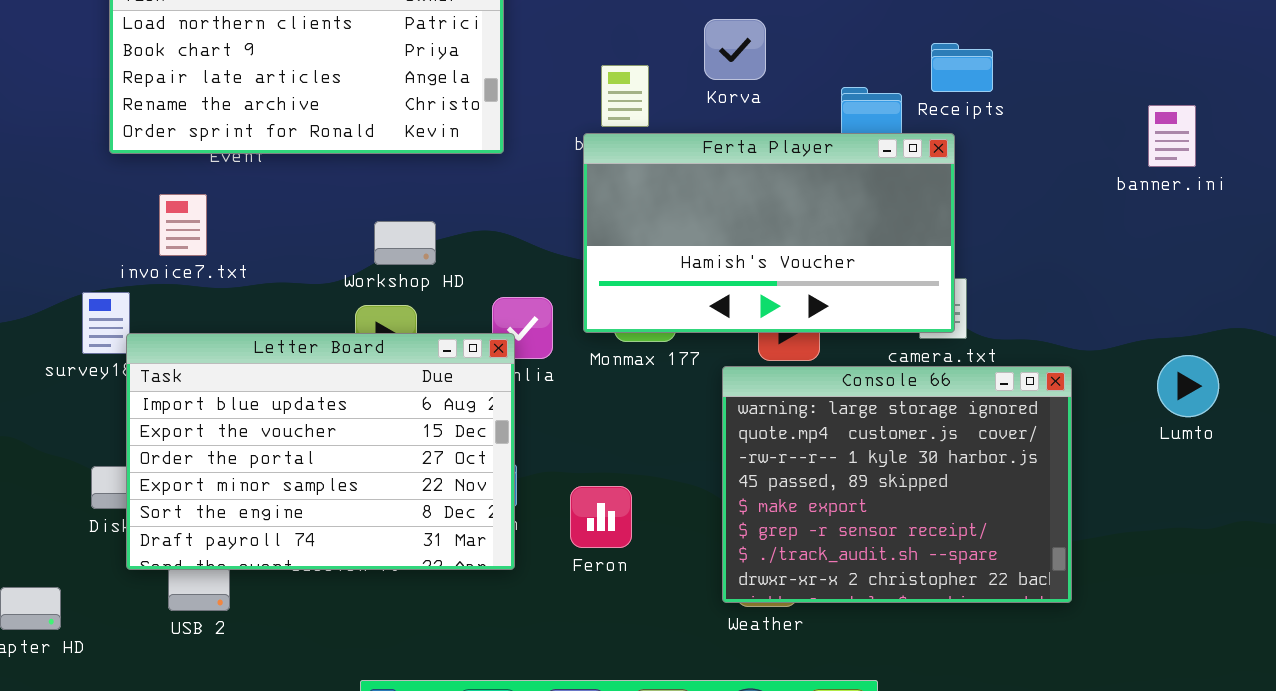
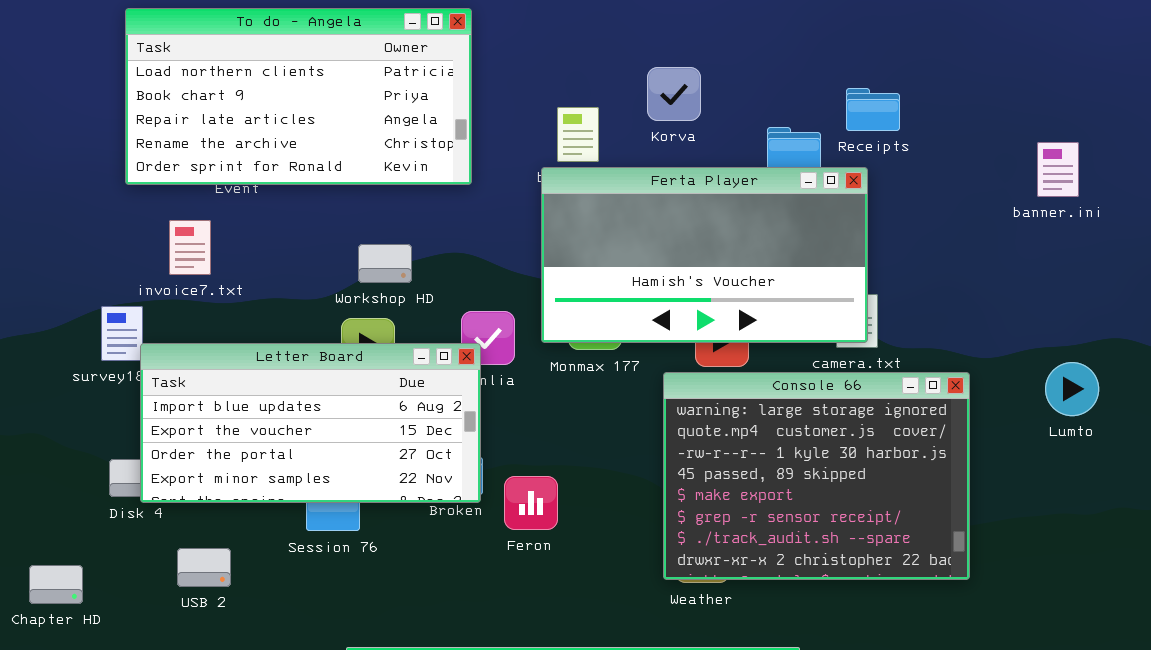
Letter Board: [126,333,515,570] -> [140,343,481,503], resized
Feron: [570,486,632,548] -> [504,476,558,530], moved

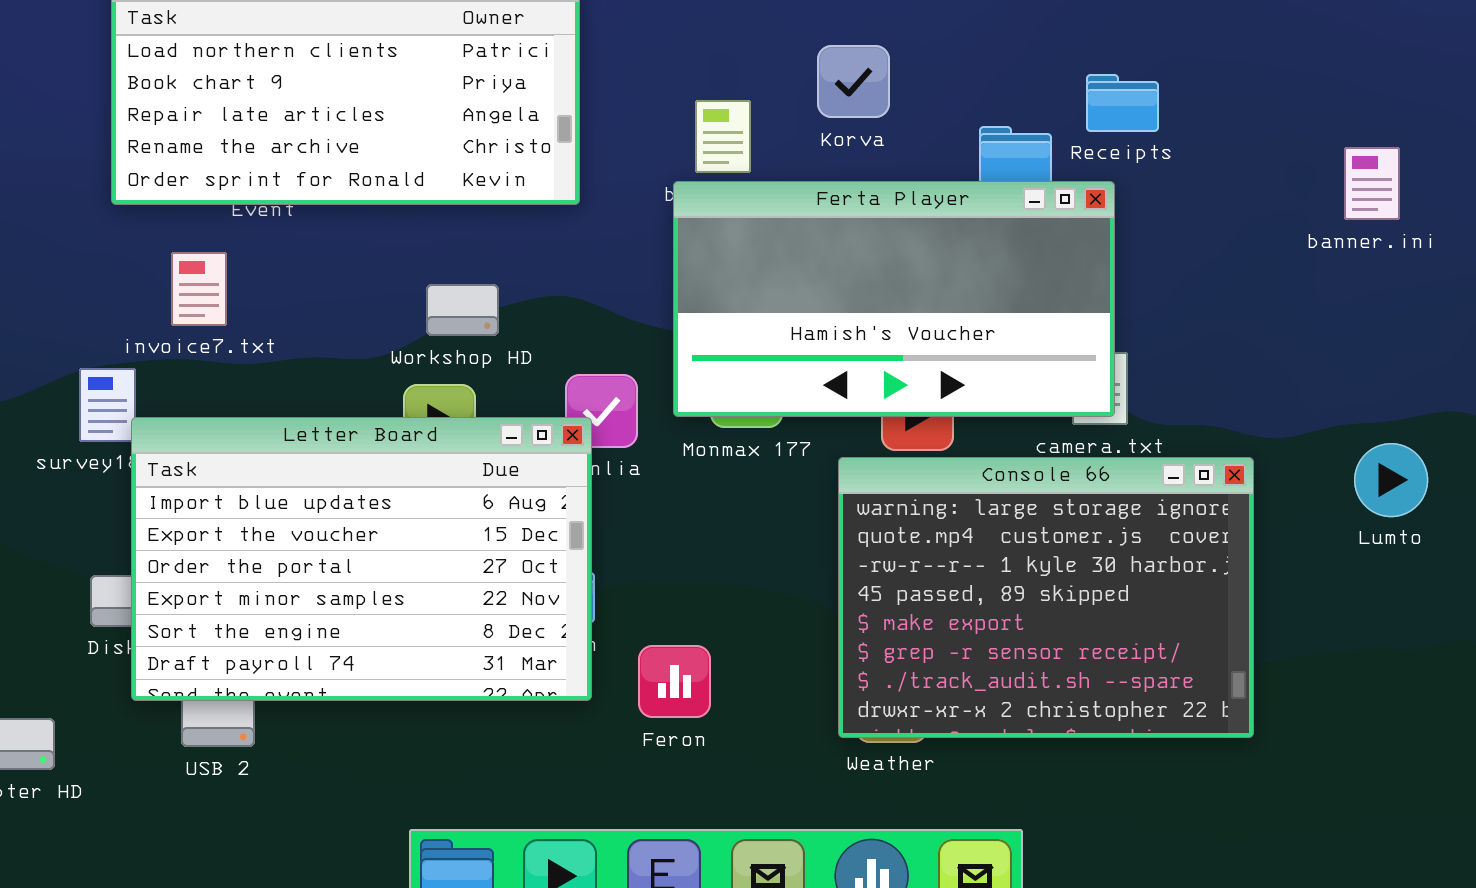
Letter Board: [140,343,481,503] -> [131,417,592,701], resized
Feron: [504,476,558,530] -> [638,645,711,718], moved

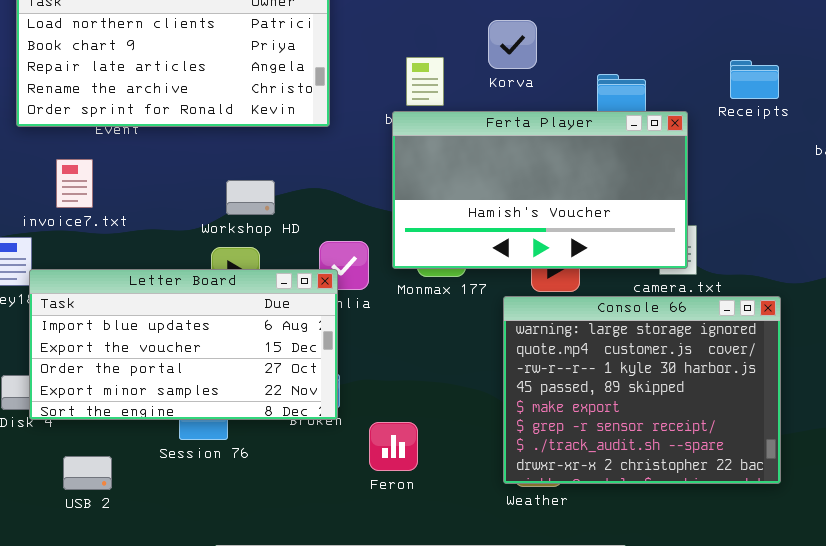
Receipts: [1086,74,1159,132] -> [730,60,779,99], moved
Letter Board: [131,417,592,701] -> [29,269,338,420], resized

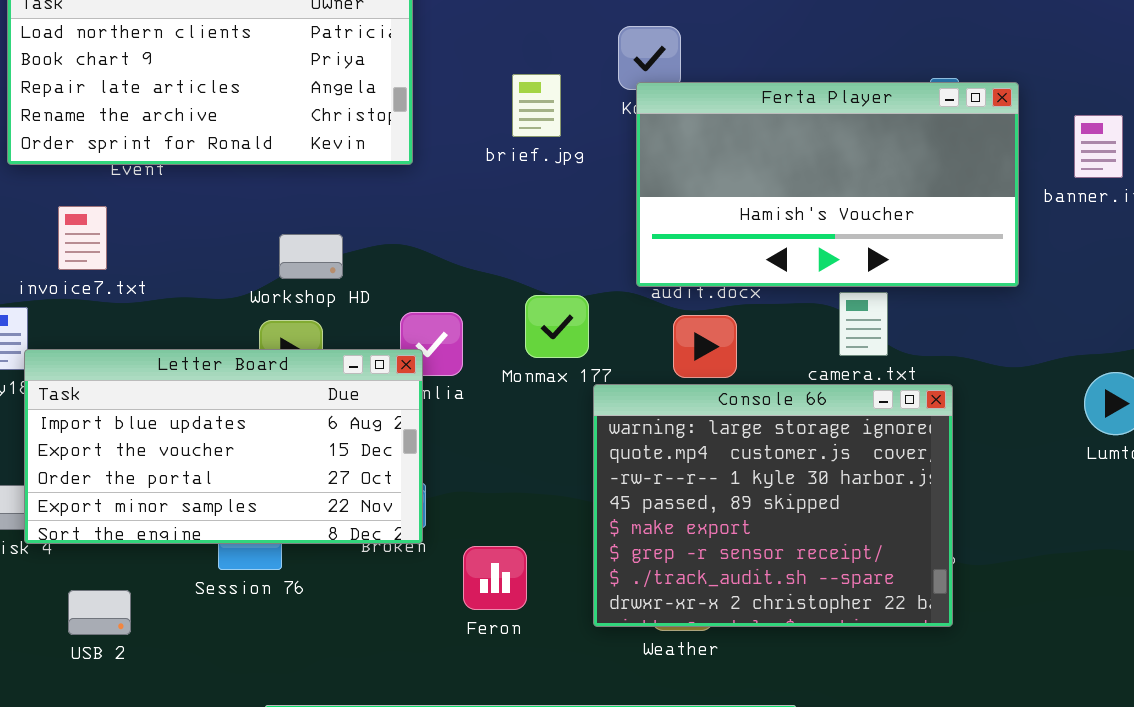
Ferta Player: [392,111,688,269] -> [636,82,1019,287], moved
Console 66: [503,296,781,484] -> [593,384,953,627], moved

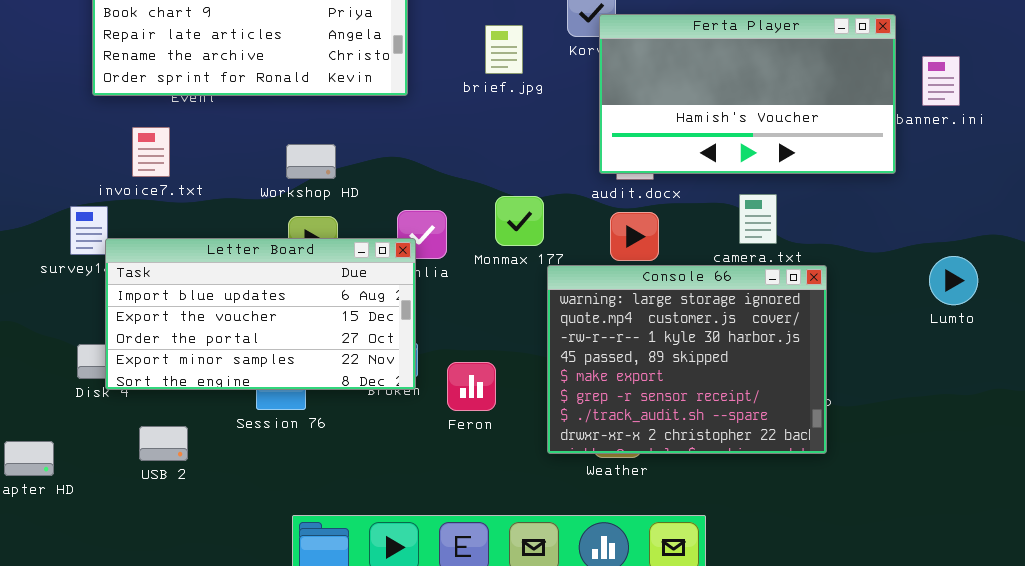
Ferta Player: [636,82,1019,287] -> [599,14,896,174], moved
Workshop HD: [279,234,343,279] -> [286,144,336,179], moved
Feron: [463,546,527,610] -> [447,362,496,411], moved

